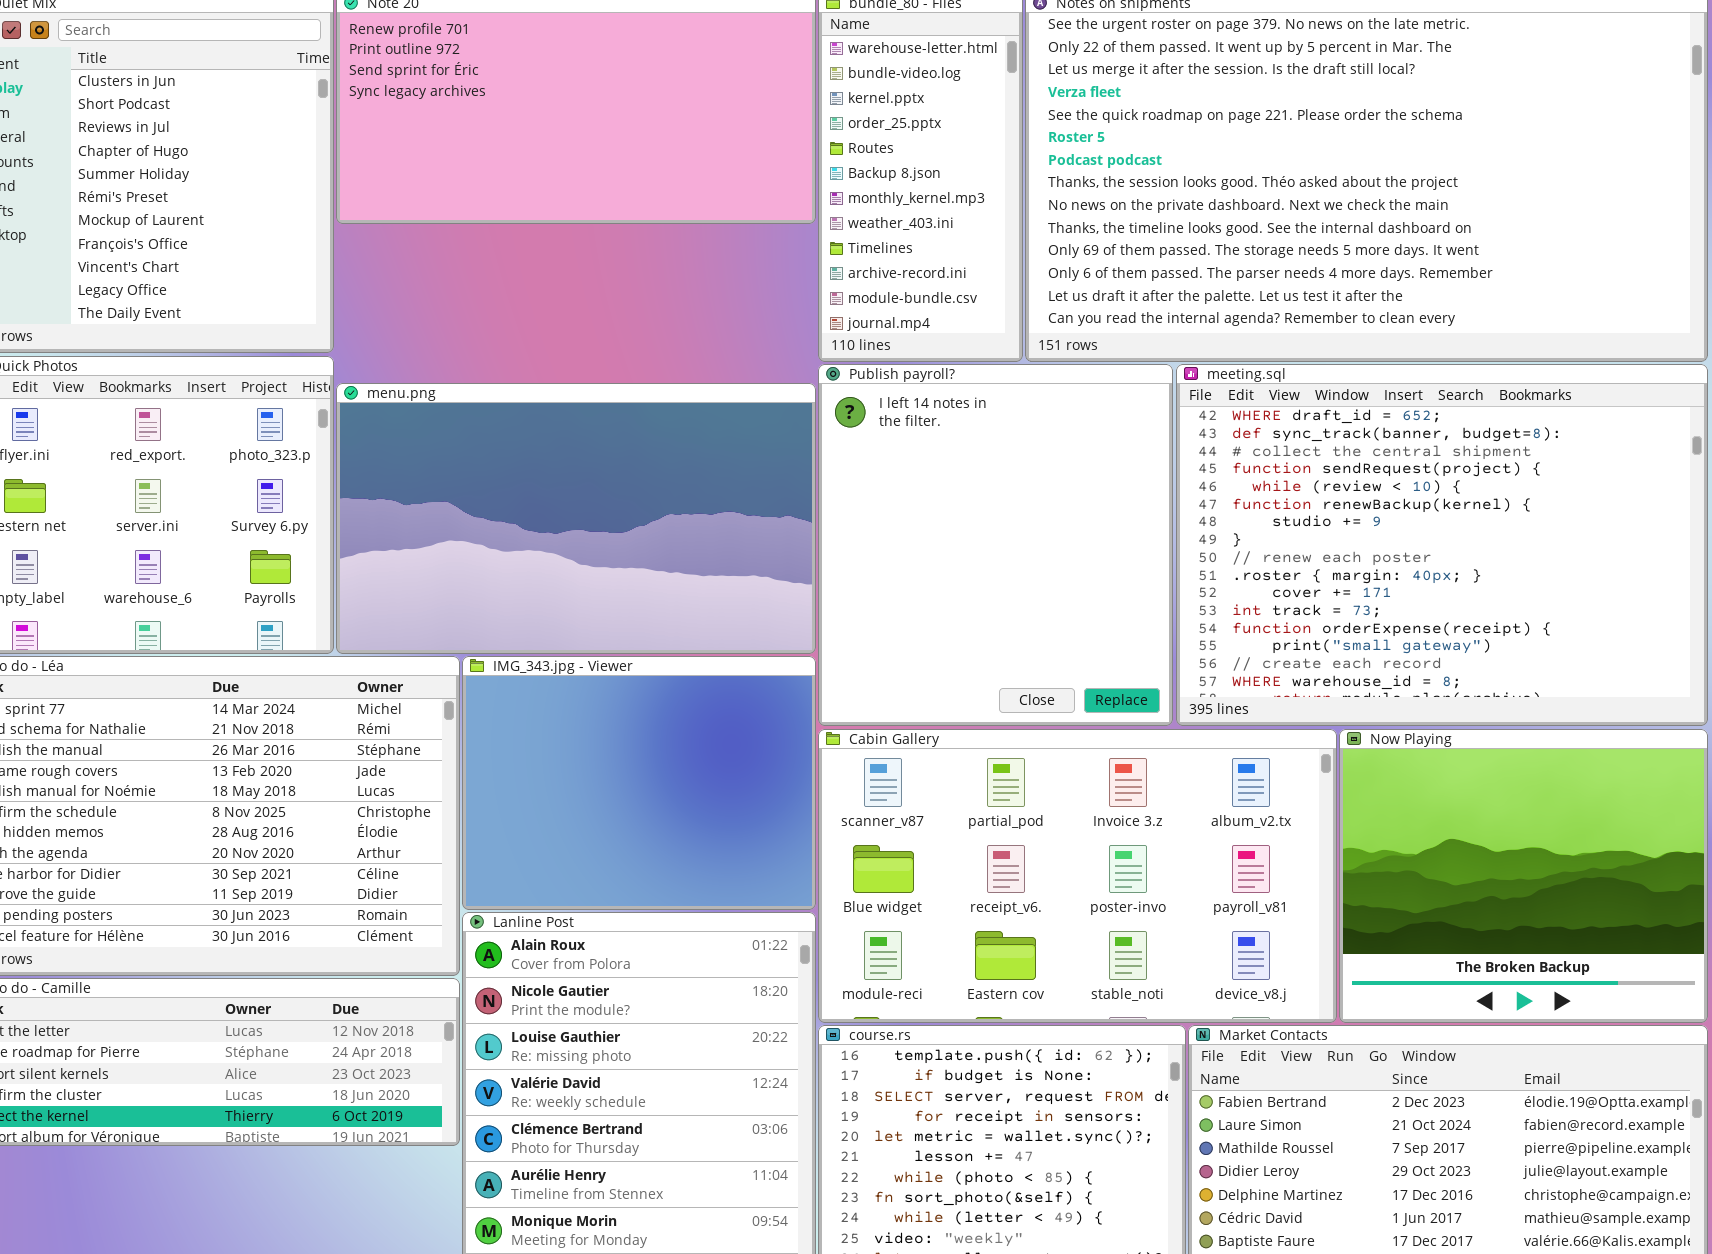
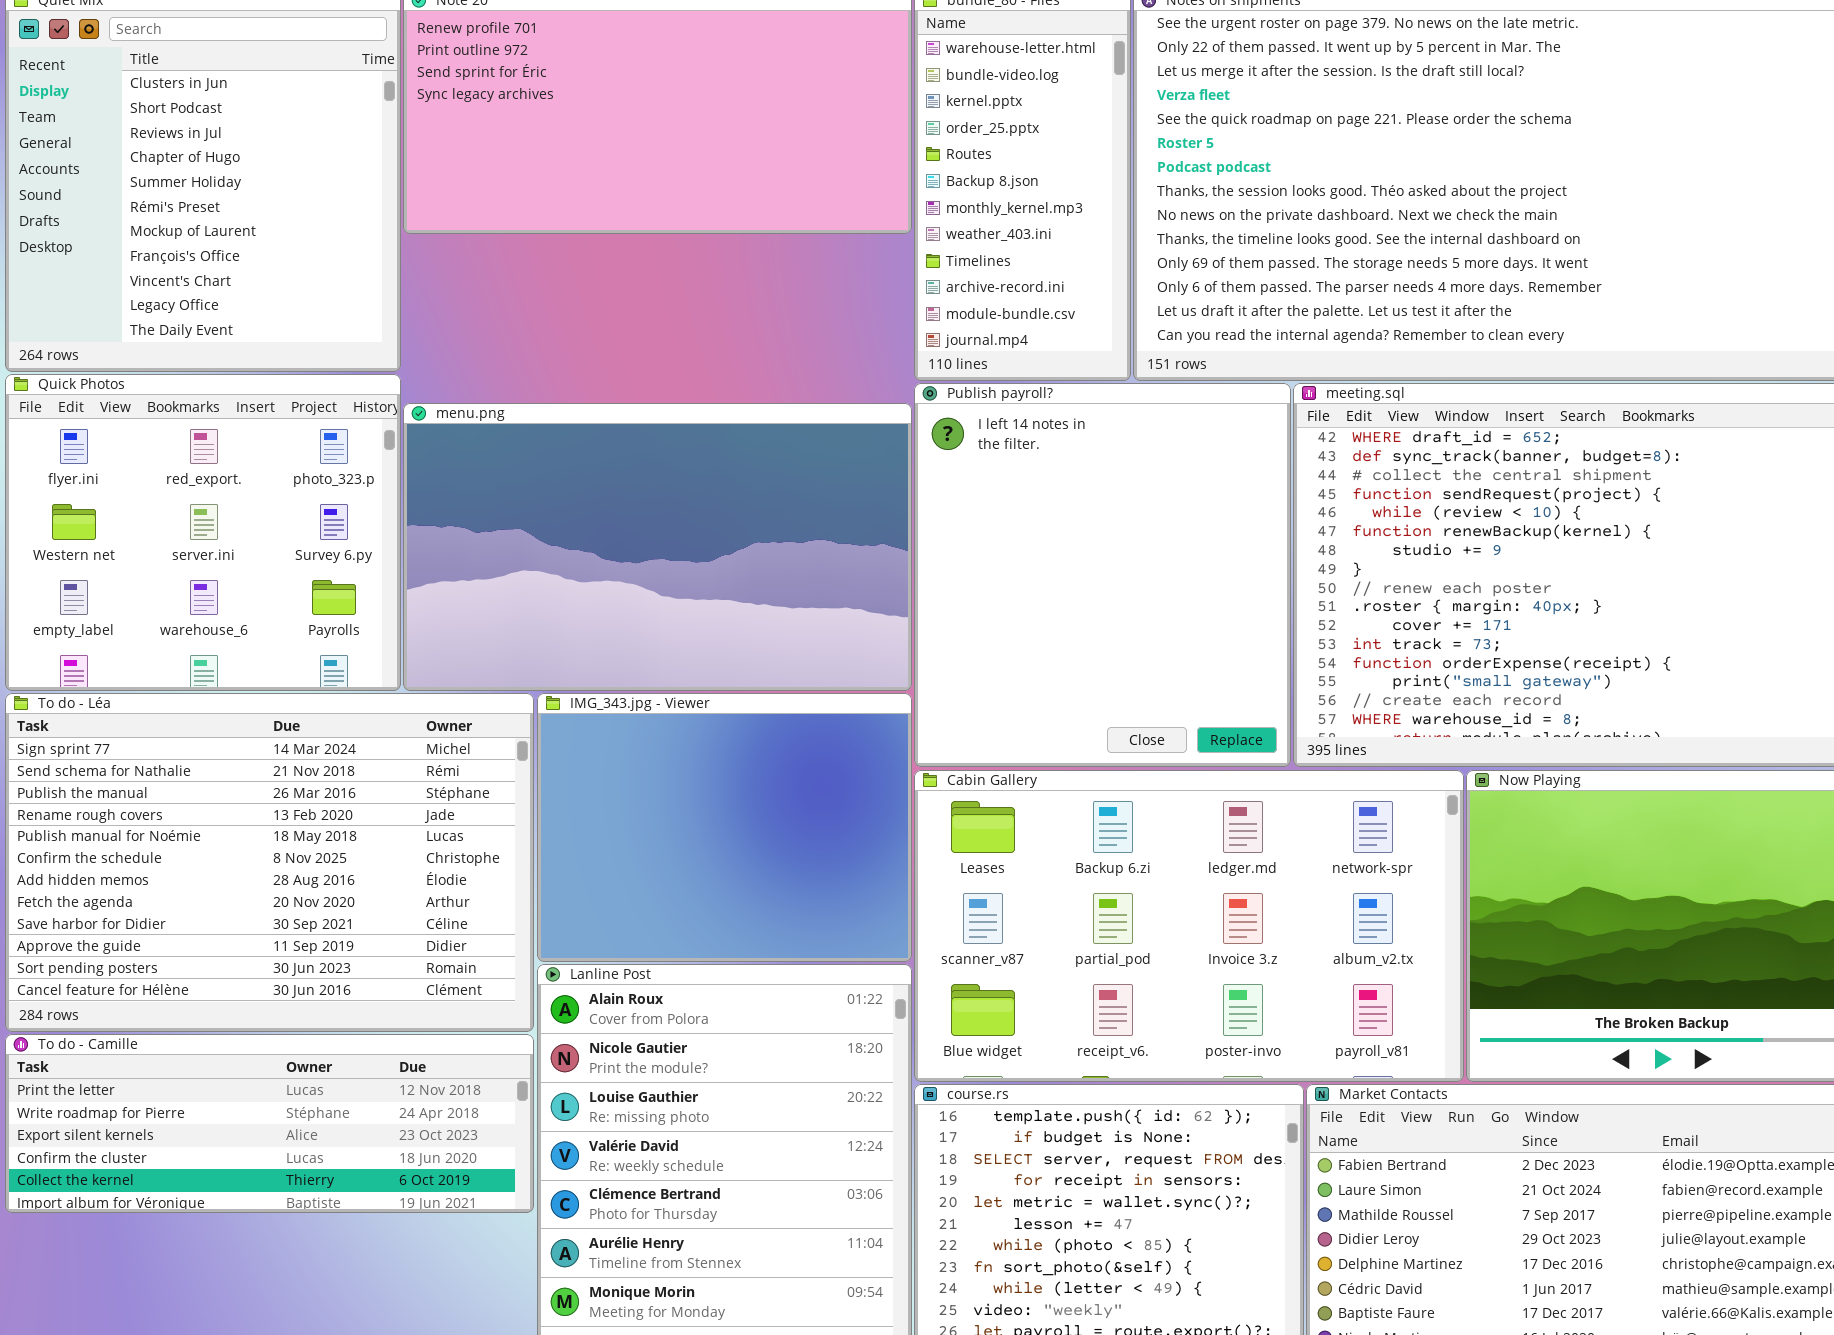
Cabin Gallery: [818,729,1337,1023] -> [914,770,1464,1082], scrolled up 1 row

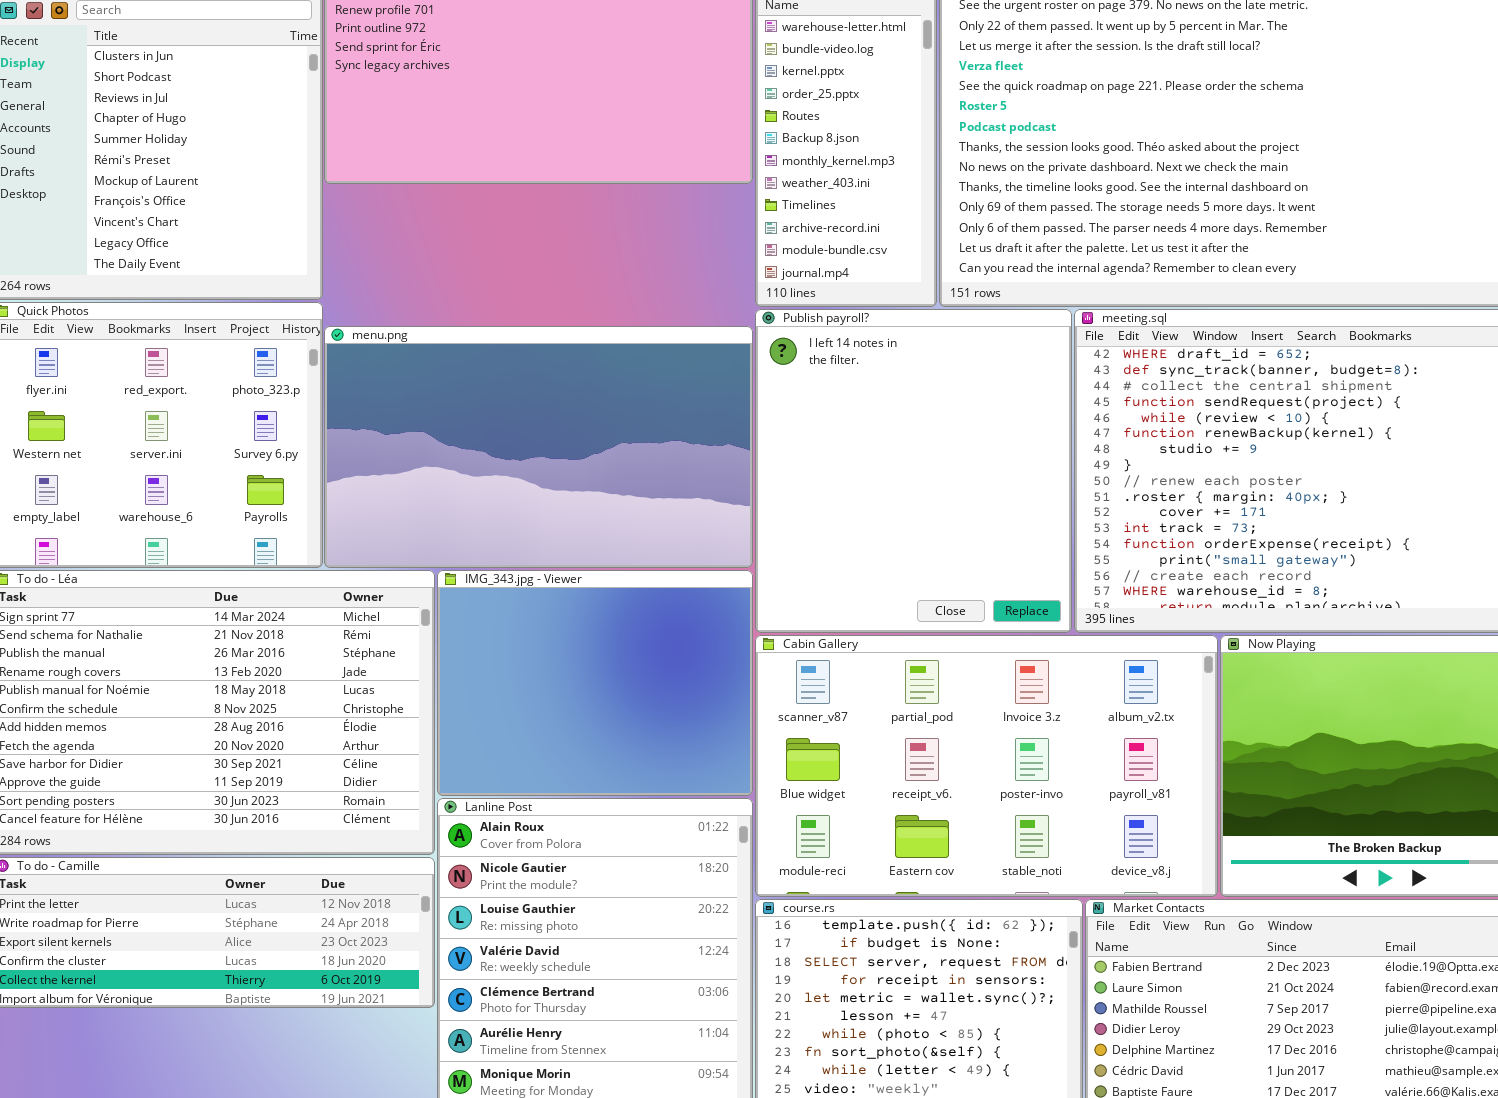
Cabin Gallery: [914,770,1464,1082] -> [755,635,1218,897], scrolled down 1 row

